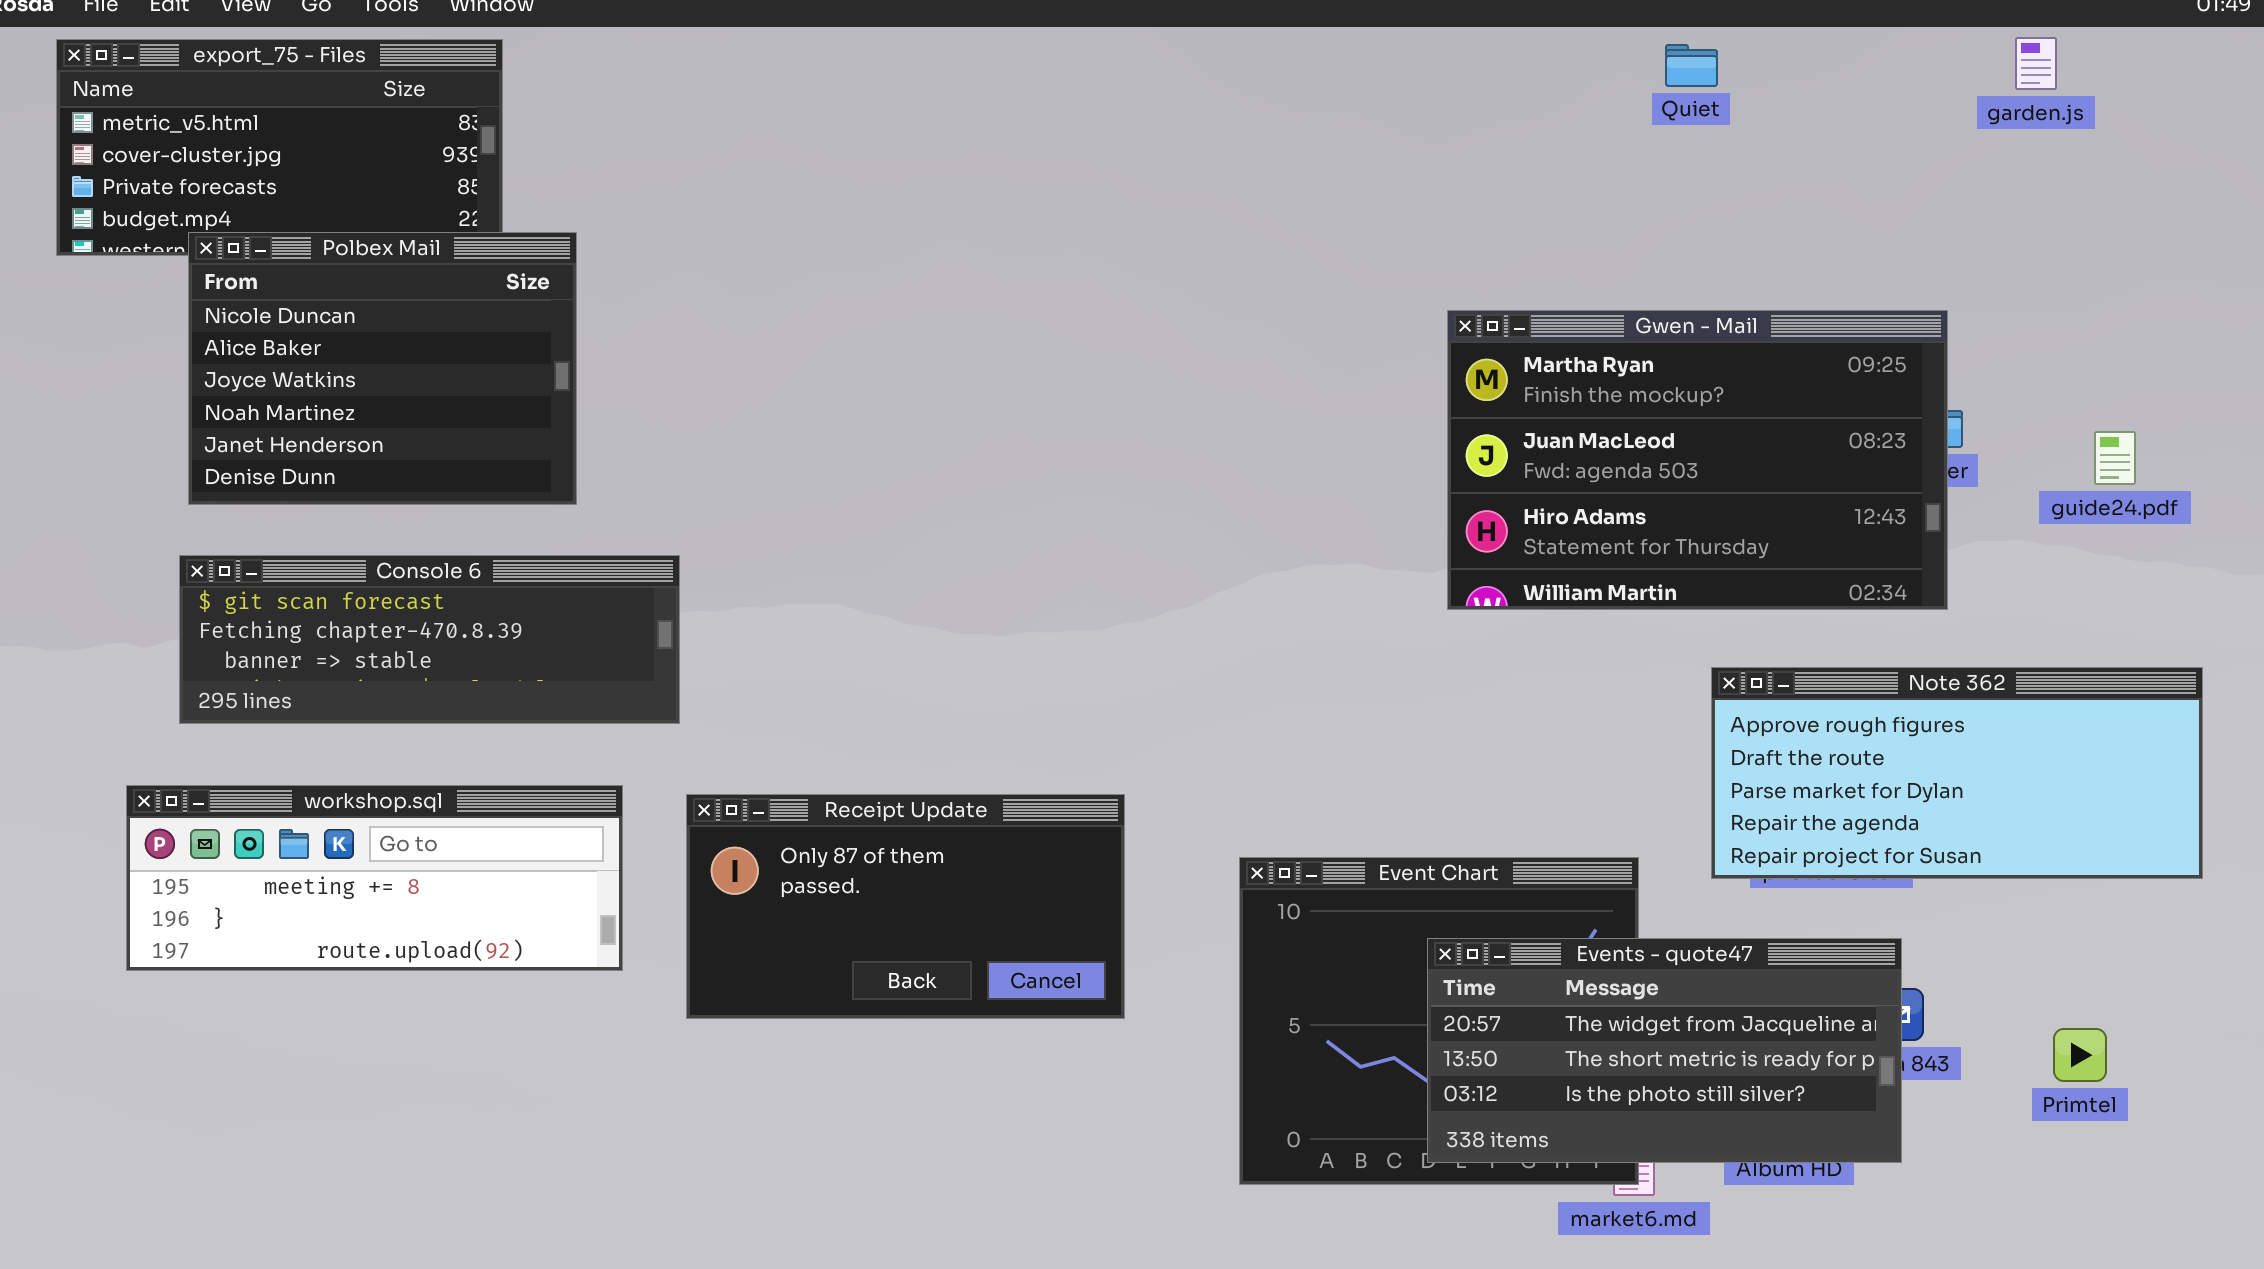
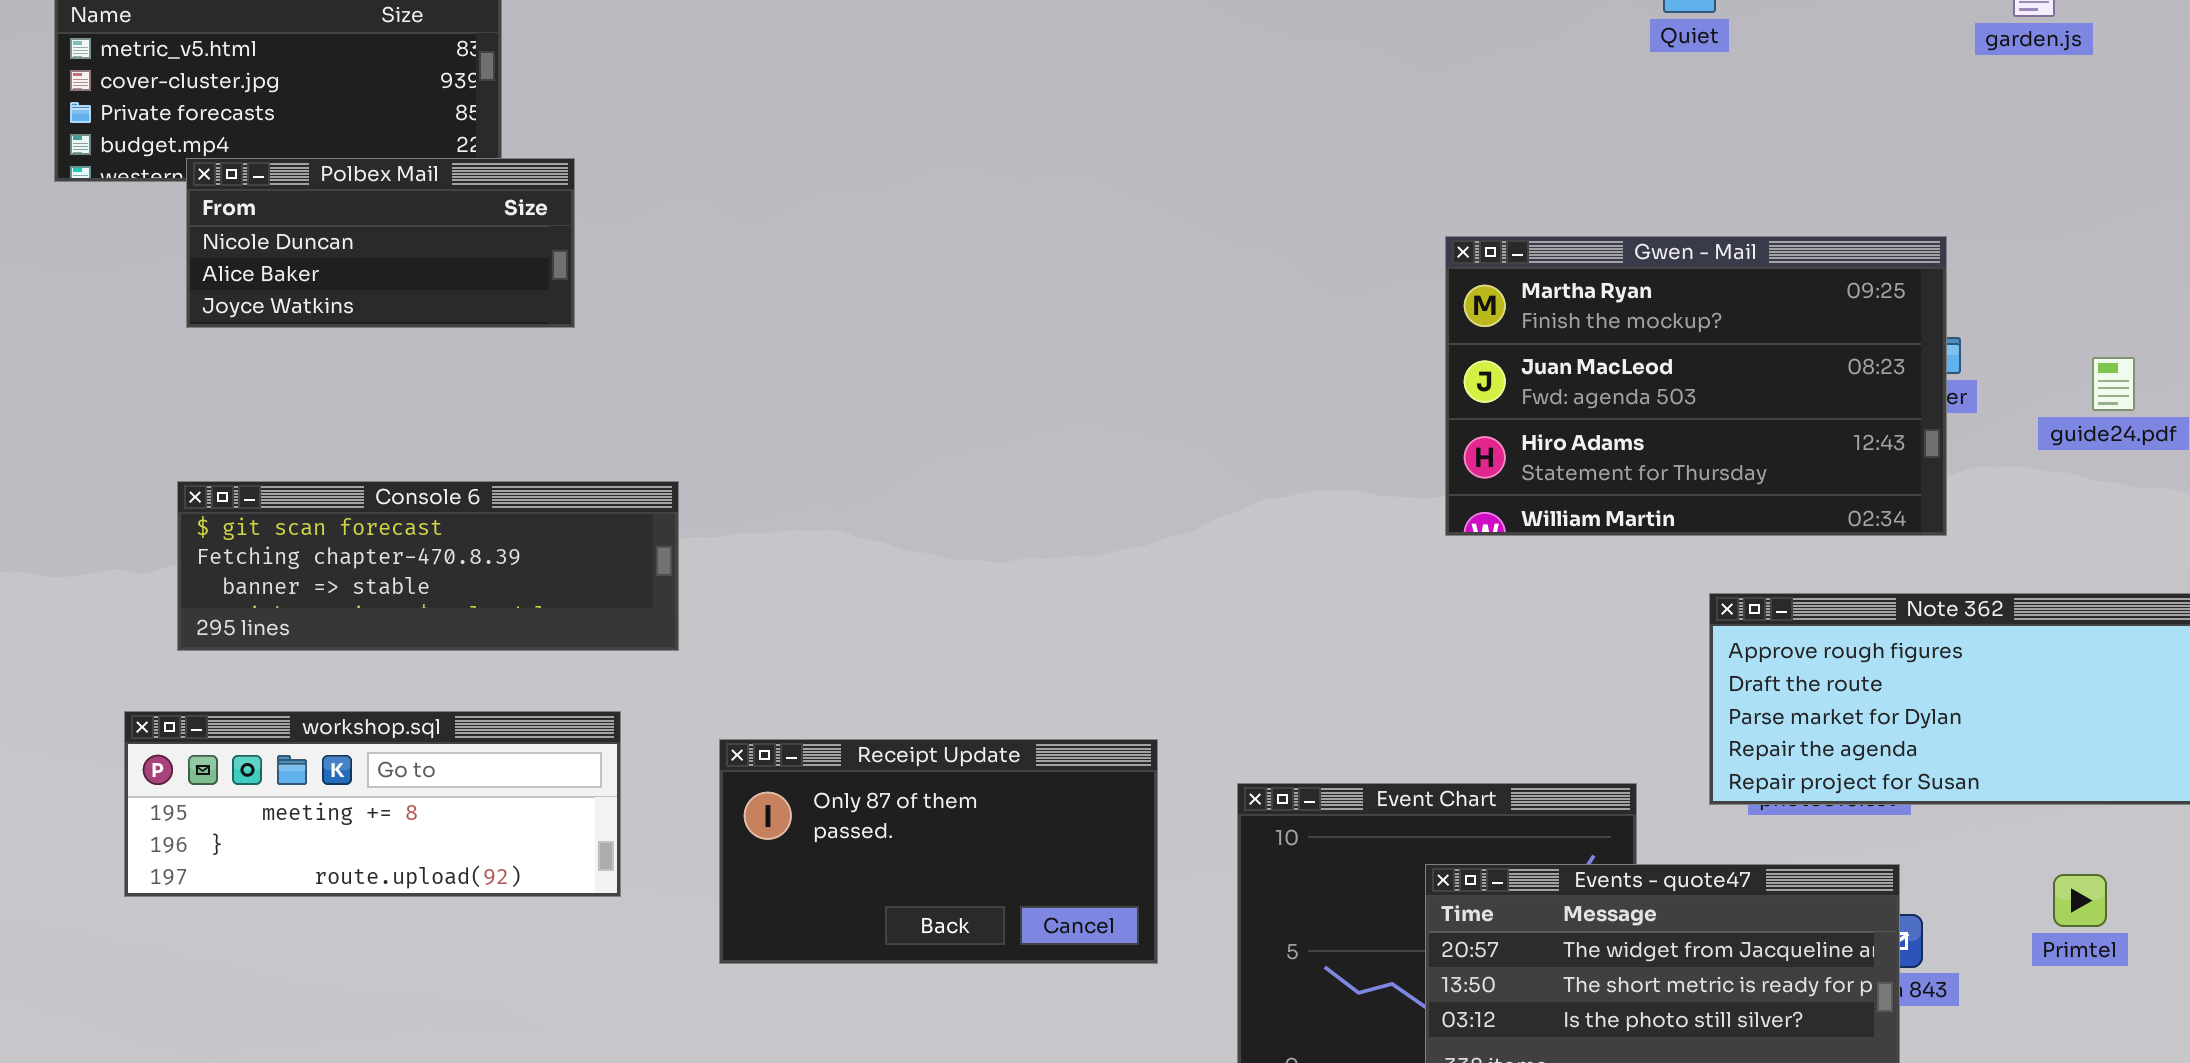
Polbex Mail: [188,232,577,505] -> [186,158,575,328], resized
Receipt Update: [686,794,1125,1019] -> [719,739,1158,964], moved
Primtel: [2053,1028,2107,1082] -> [2053,874,2107,927], moved

